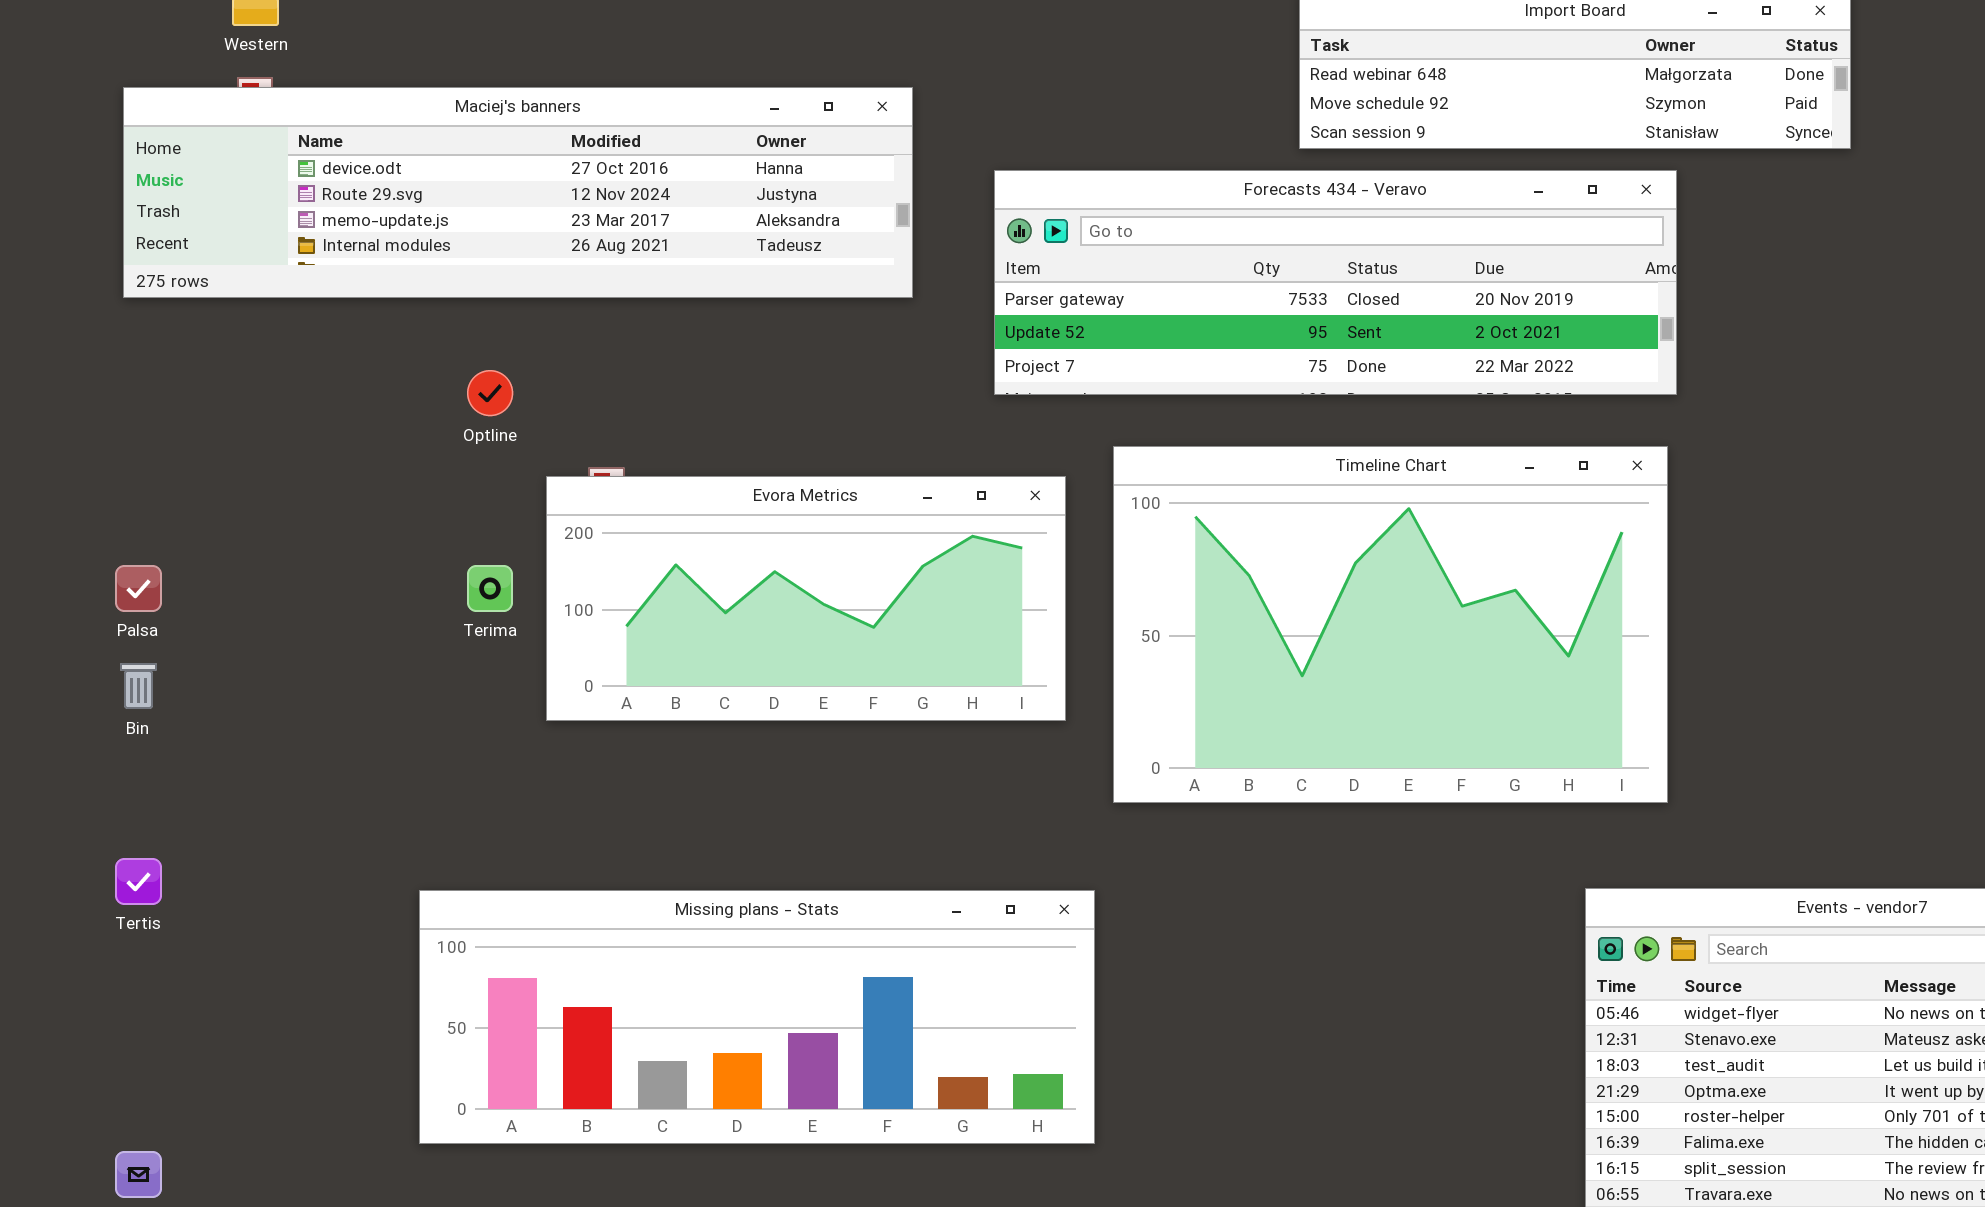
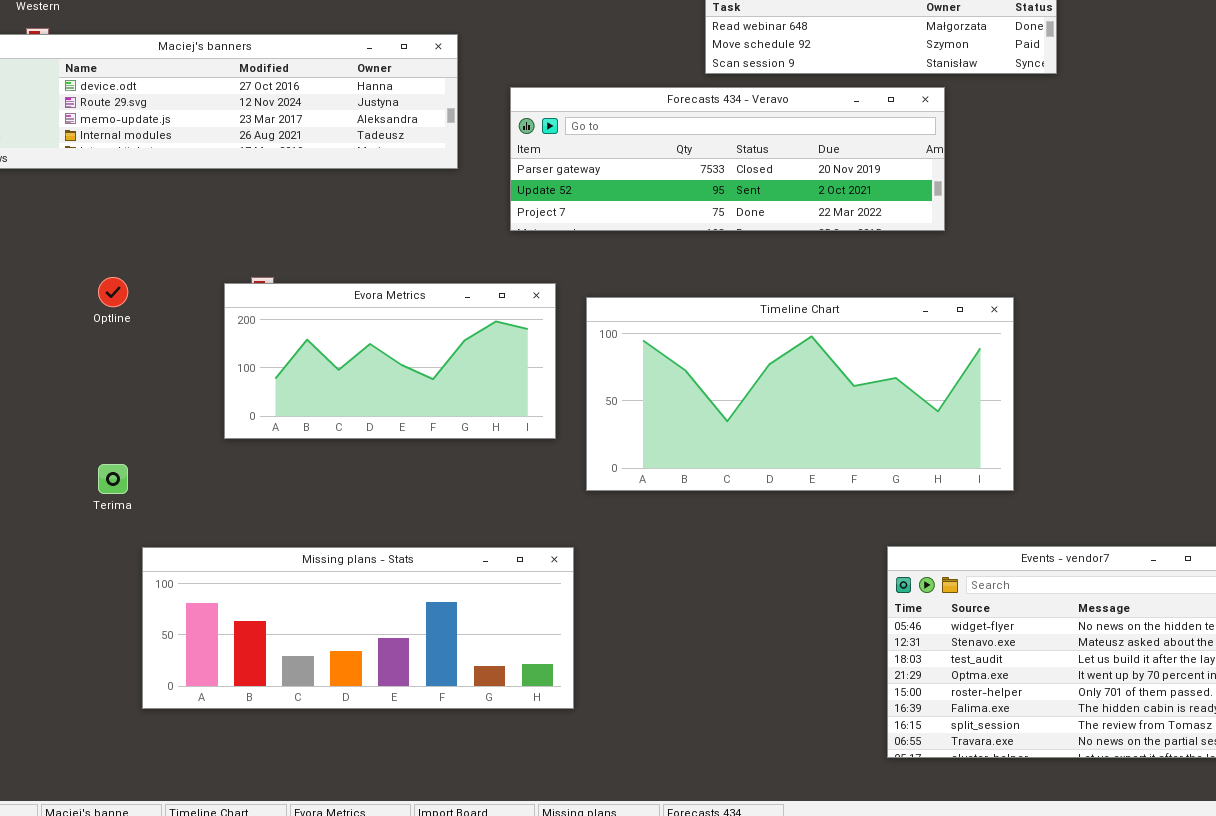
Optline: [467,370,513,416] -> [98,277,128,307], moved
Timeline Chart: [1113,446,1668,803] -> [586,297,1014,491], resized
Terima: [467,565,513,612] -> [98,464,128,494], moved

